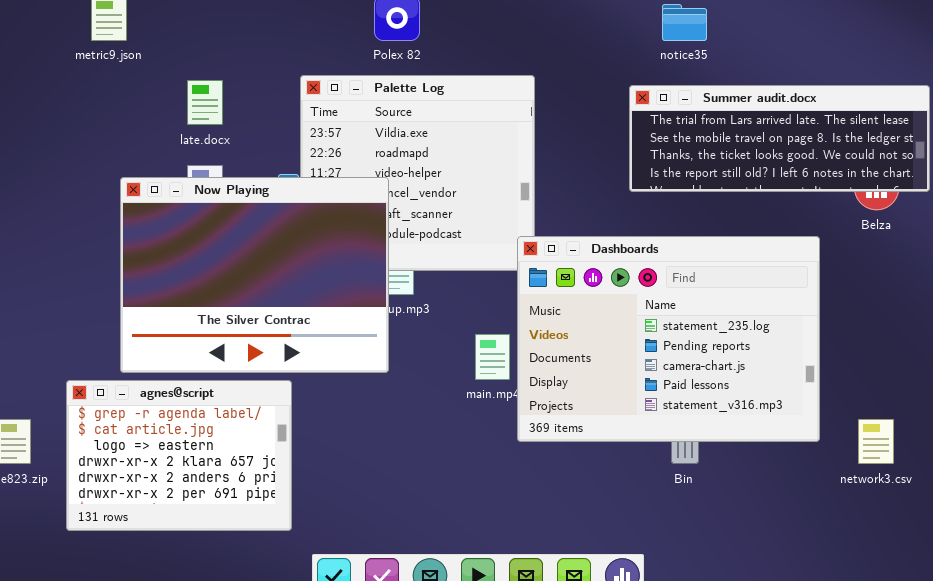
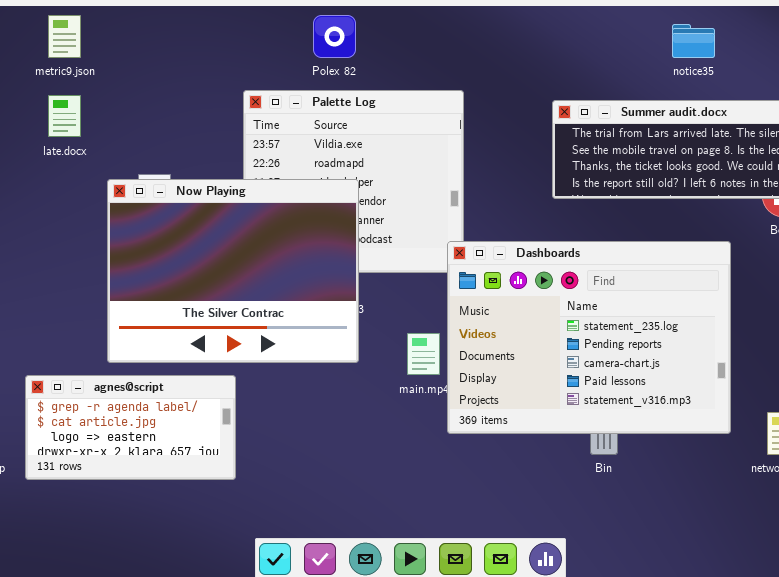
notice35: [662,4,707,41] -> [672,24,715,58], moved
late.docx: [187,80,223,125] -> [48,95,81,137], moved
Now Playing: [120,177,389,373] -> [107,179,359,363], moved
agnes@script: [66,380,292,531] -> [25,375,236,480], resized

